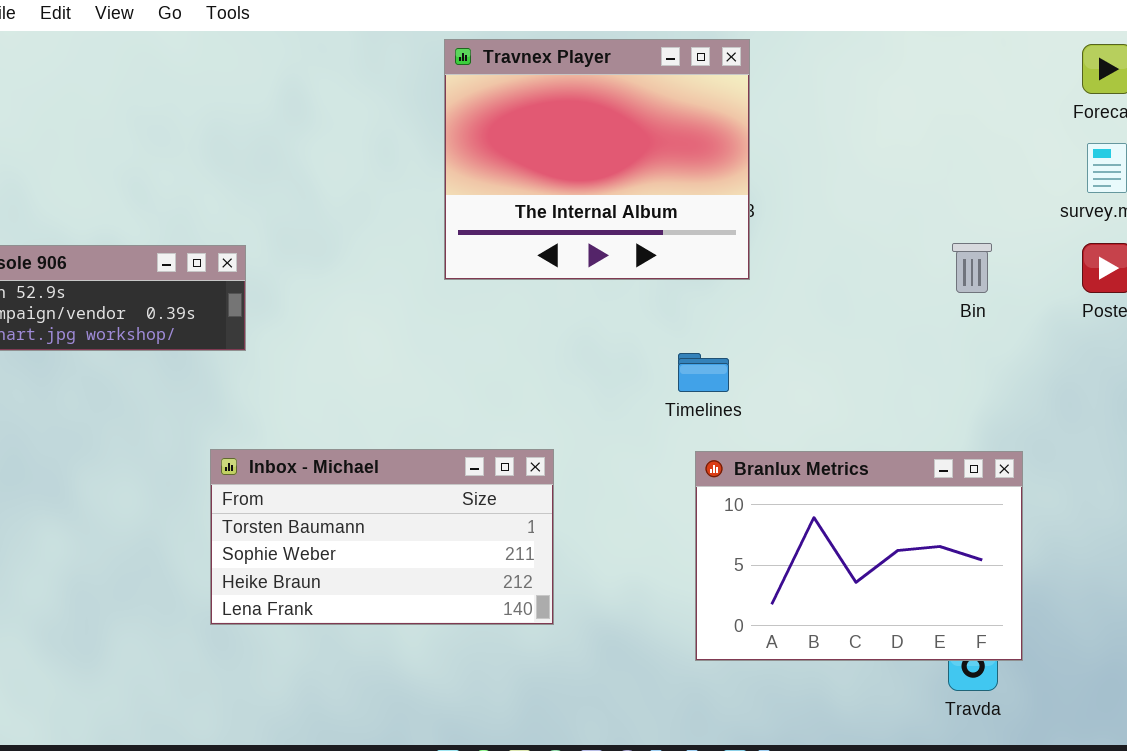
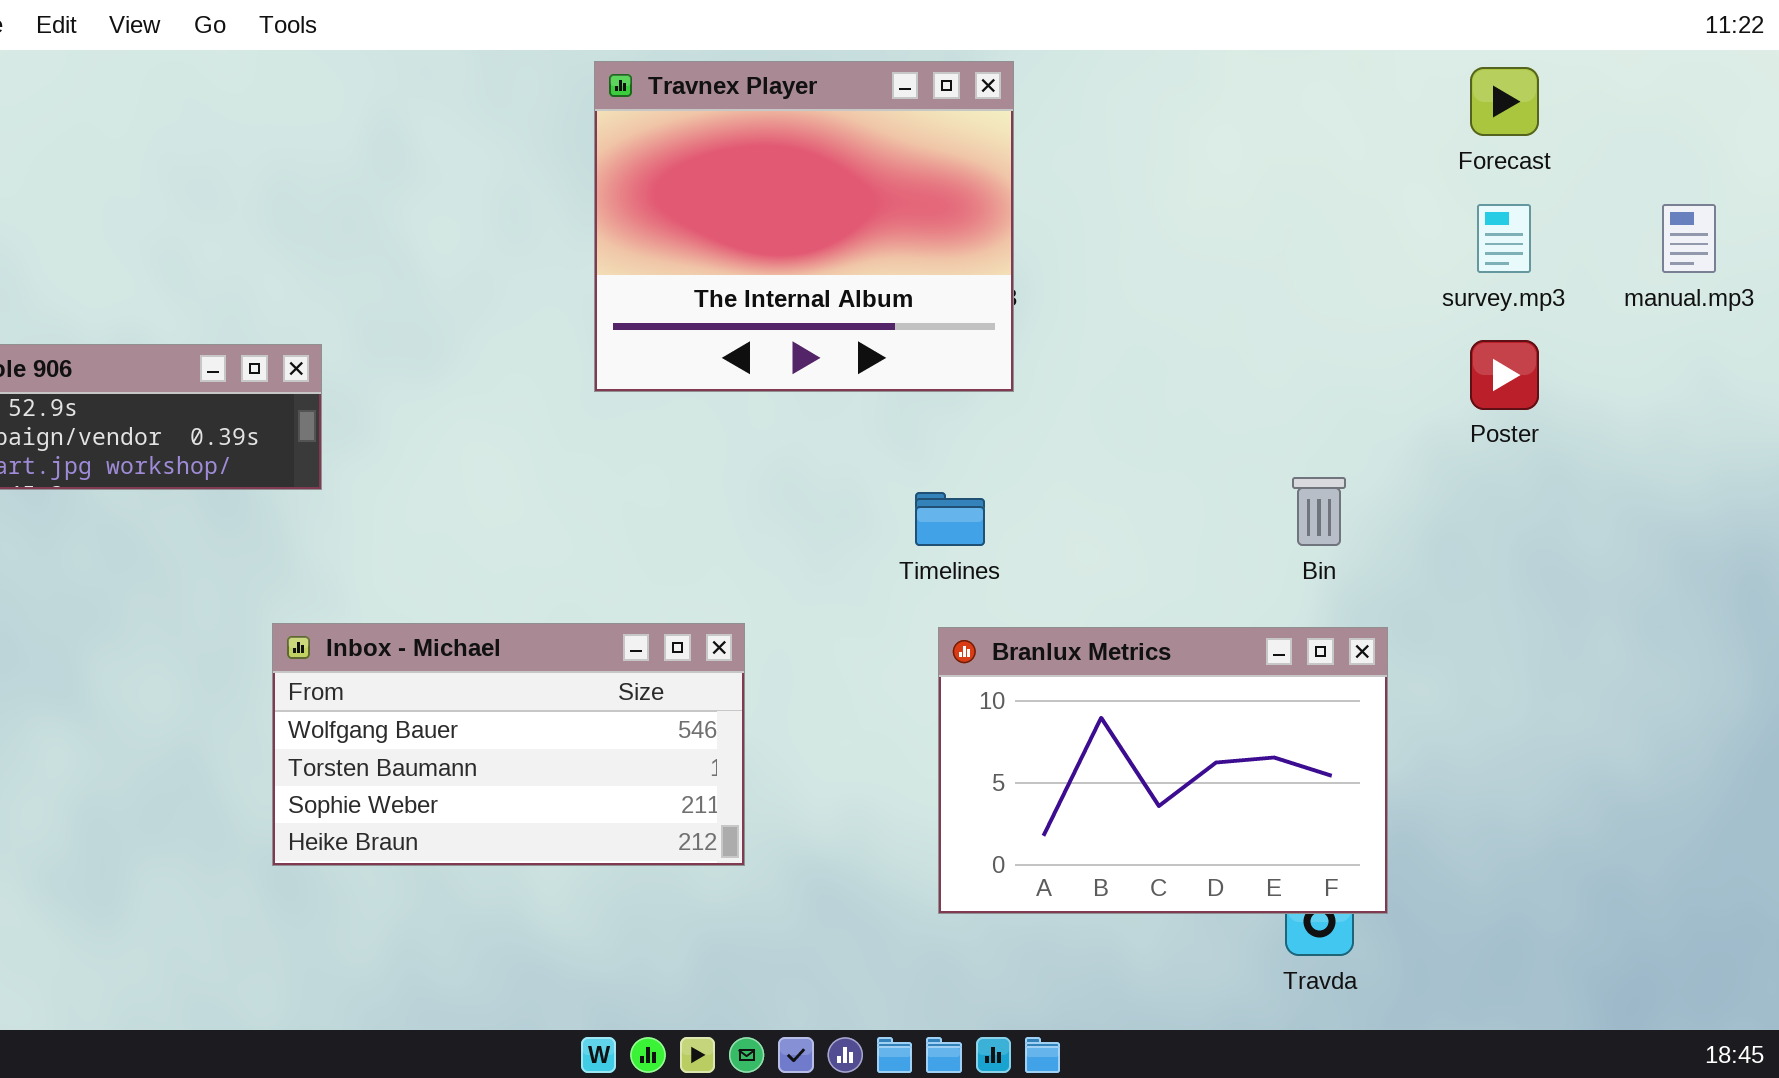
Bin: [952,243,992,293] -> [1292,477,1346,546], moved
Inbox - Michael: [210,449,554,625] -> [272,623,745,866], scrolled up 1 row

